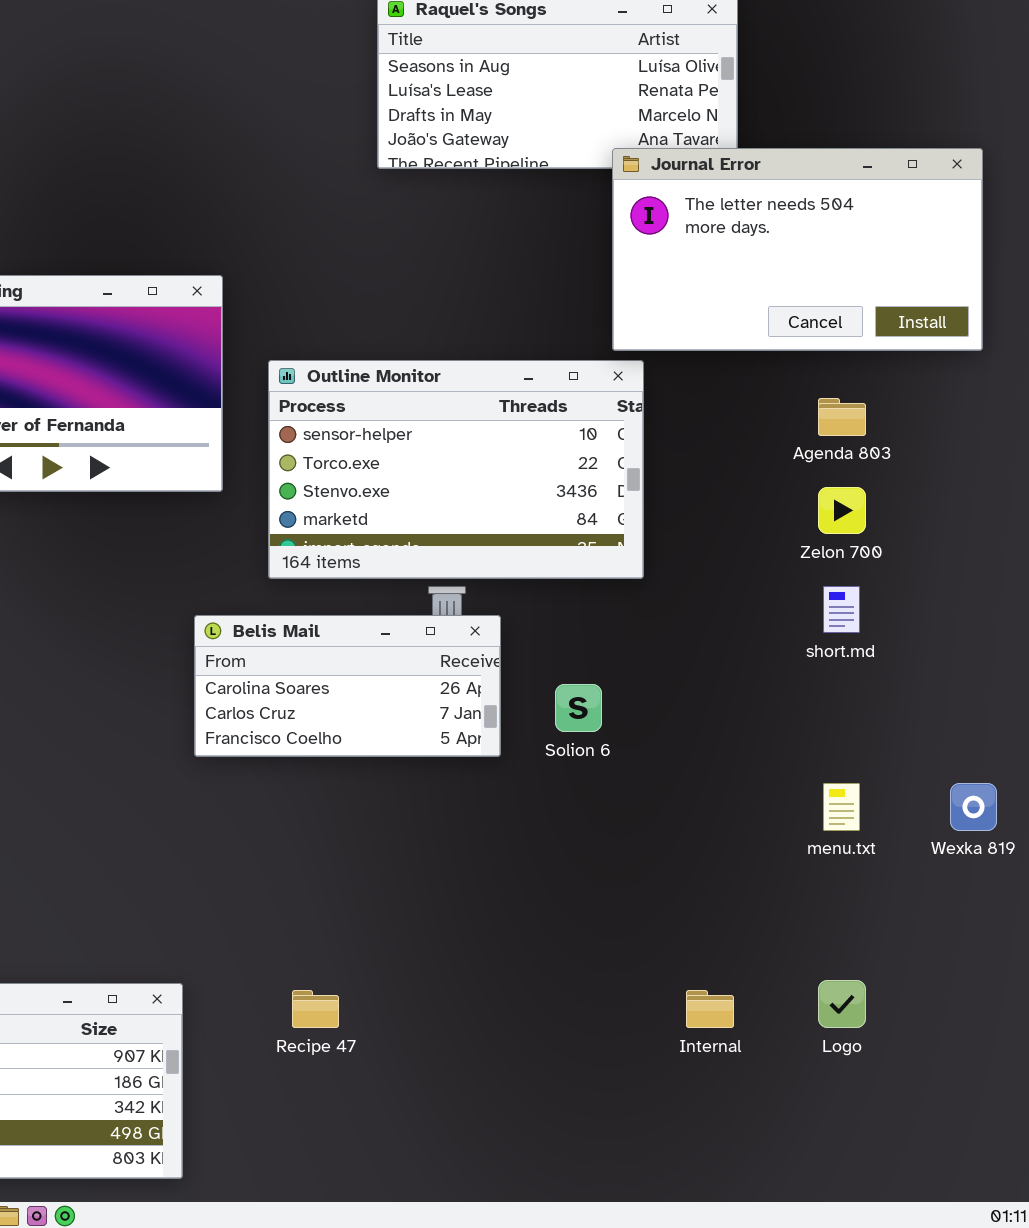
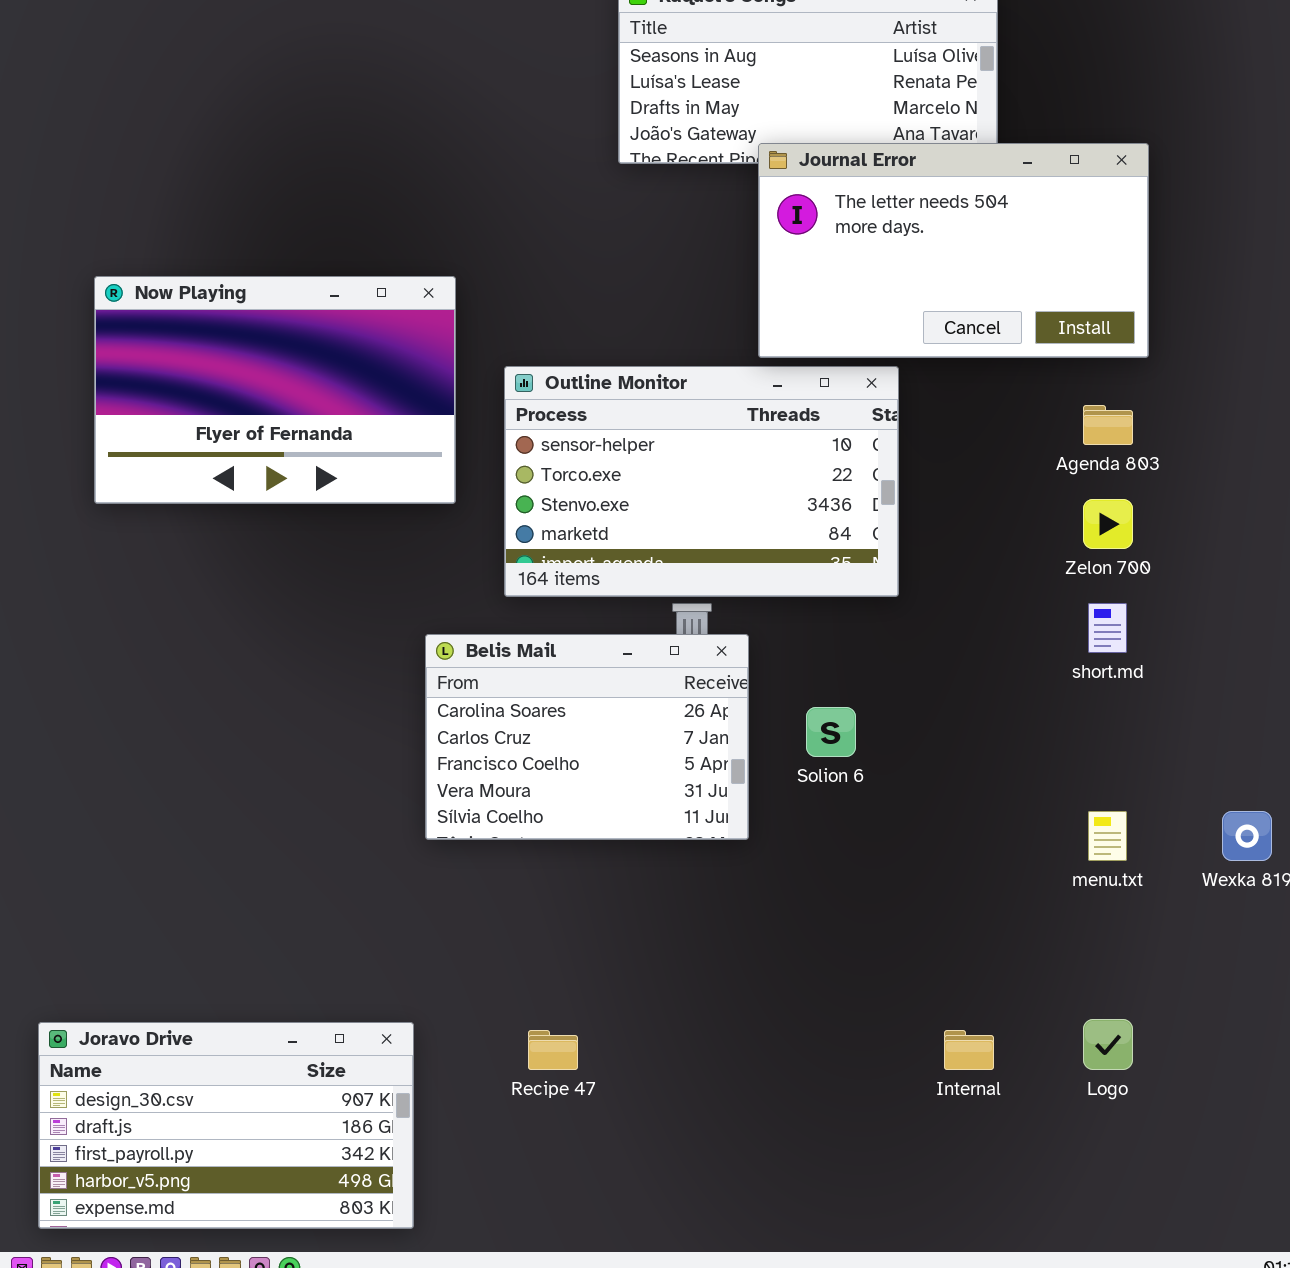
Journal Error: [612,148,983,351] -> [758,143,1149,358], moved
Belis Mail: [194,615,501,757] -> [425,634,749,840], resized

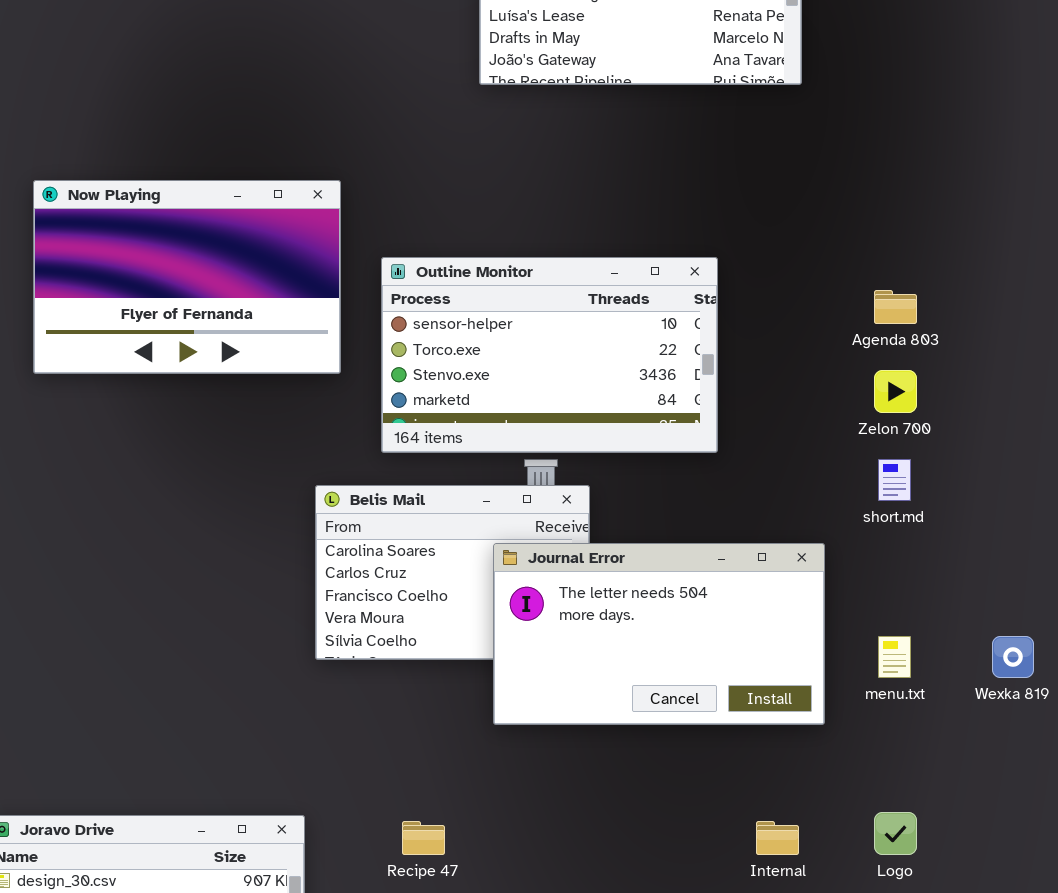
Journal Error: [758,143,1149,358] -> [493,543,825,725], moved

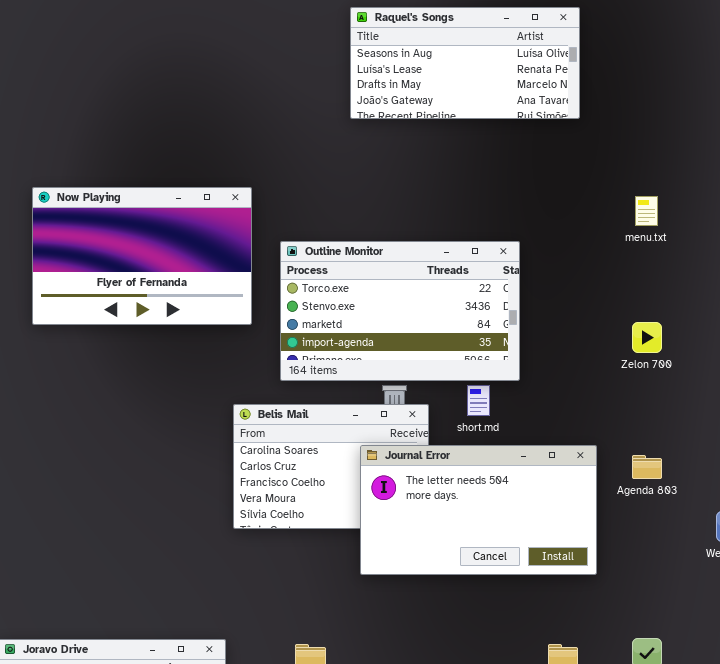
Outline Monitor: [381,257,718,453] -> [280,241,520,381], scrolled down 1 row
Agenda 803: [874,290,917,324] -> [632,455,662,479], moved
short.md: [878,459,911,501] -> [467,385,490,416], moved
menu.txt: [878,636,911,678] -> [635,196,658,226], moved

